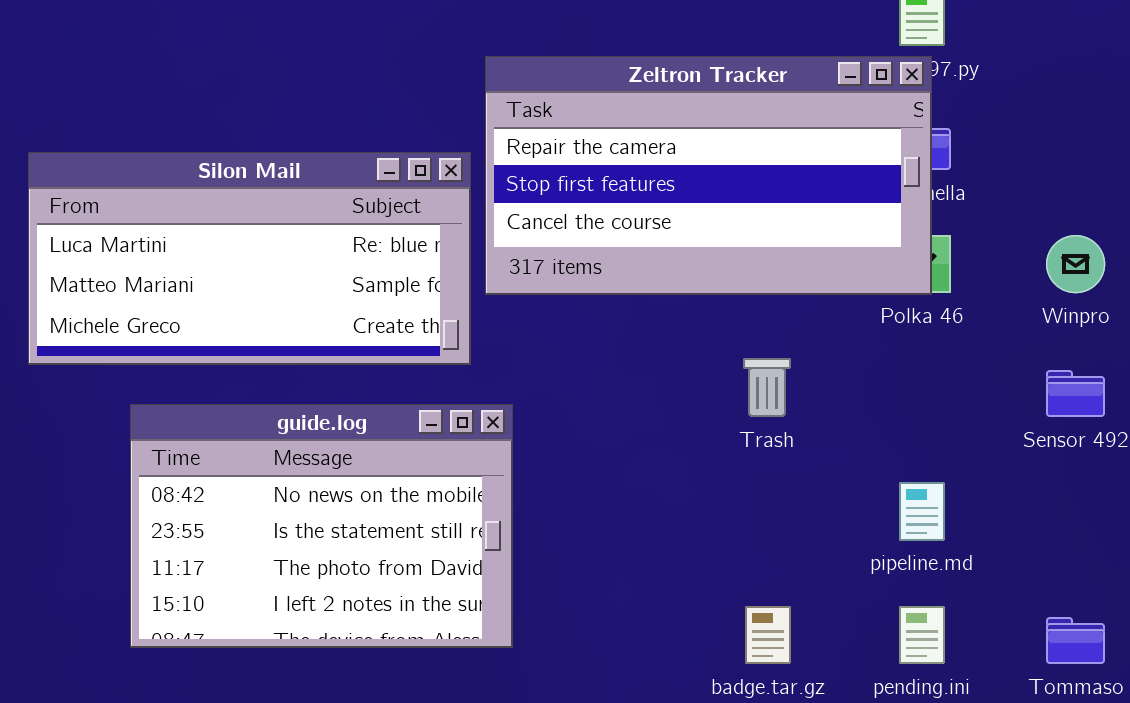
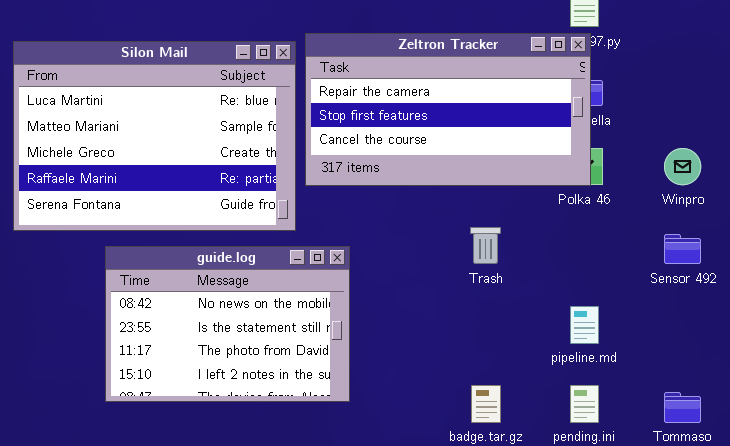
Silon Mail: [28,152,471,365] -> [13,41,296,231], resized
guide.log: [130,404,513,648] -> [105,246,350,402], moved

